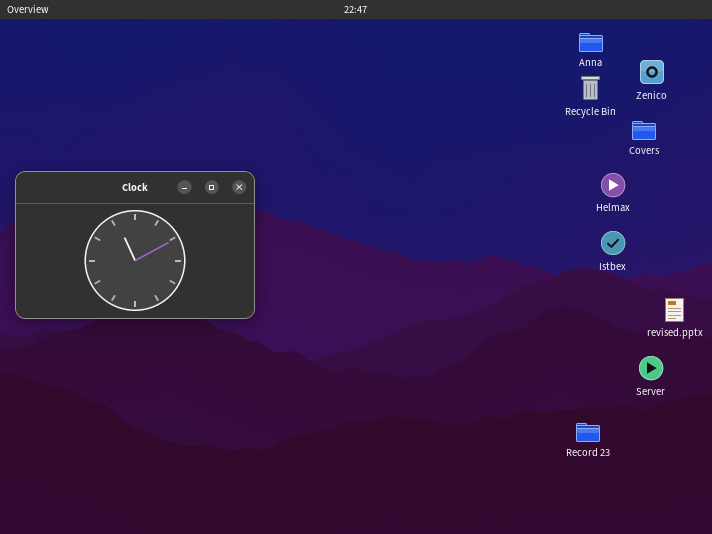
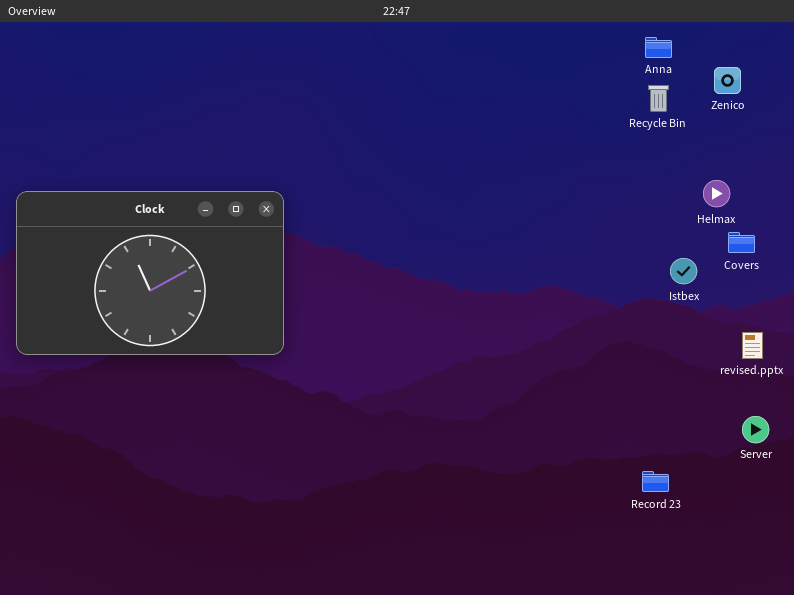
Covers: [632,121,656,140] -> [728,232,755,253], moved
Helmax: [601,173,625,197] -> [703,180,730,207], moved
Server: [639,356,663,380] -> [742,416,769,443], moved

